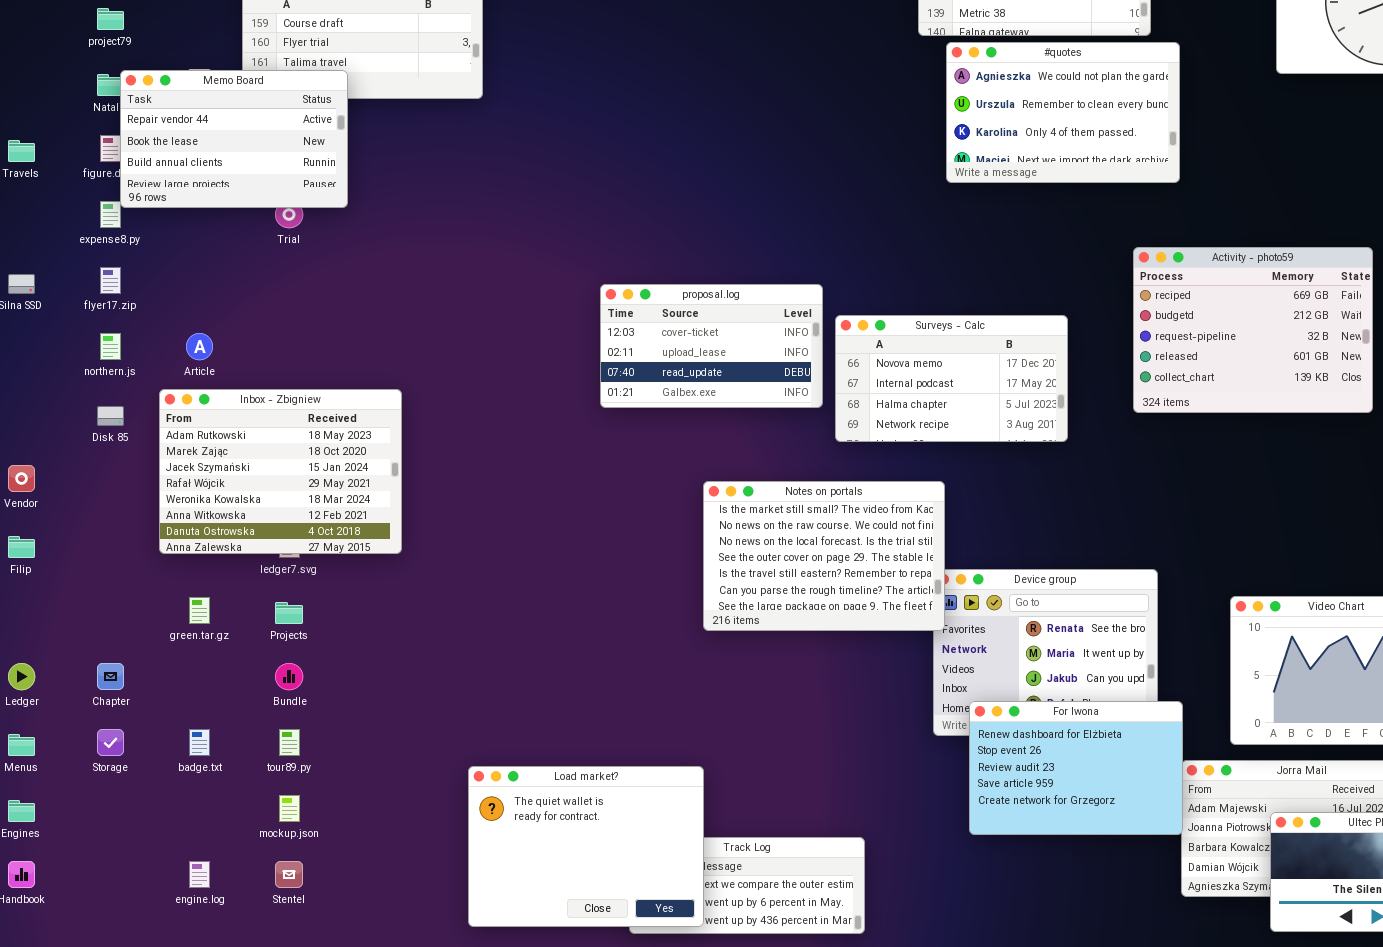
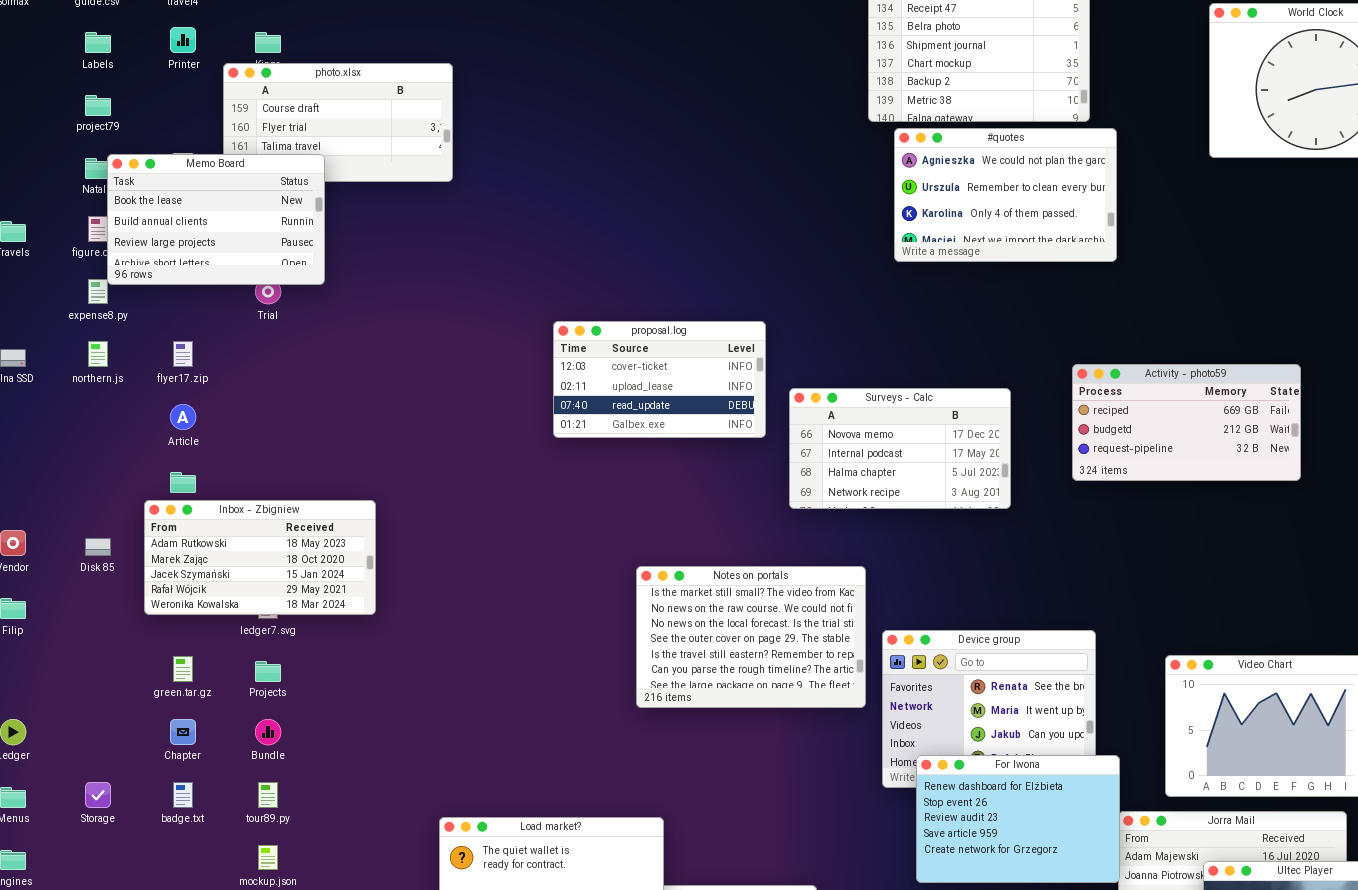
Memo Board: [120,70,348,208] -> [107,154,325,285], scrolled down 1 row
Activity - photo59: [1133,247,1373,413] -> [1072,364,1301,481], resized
flyer17.zip: [100,267,121,294] -> [173,341,193,367], moved
proposal.log: [600,284,823,408] -> [553,321,766,438], moved
northern.js: [100,333,121,360] -> [88,341,108,367], moved
Inbox - Zbigniew: [159,389,402,554] -> [144,500,376,615], resized
Disk 85: [97,406,124,426] -> [85,538,111,556], moved
Notes on portals: [703,481,945,631] -> [636,566,866,708], moved
Chapter: [97,663,124,690] -> [170,719,196,745], moved

